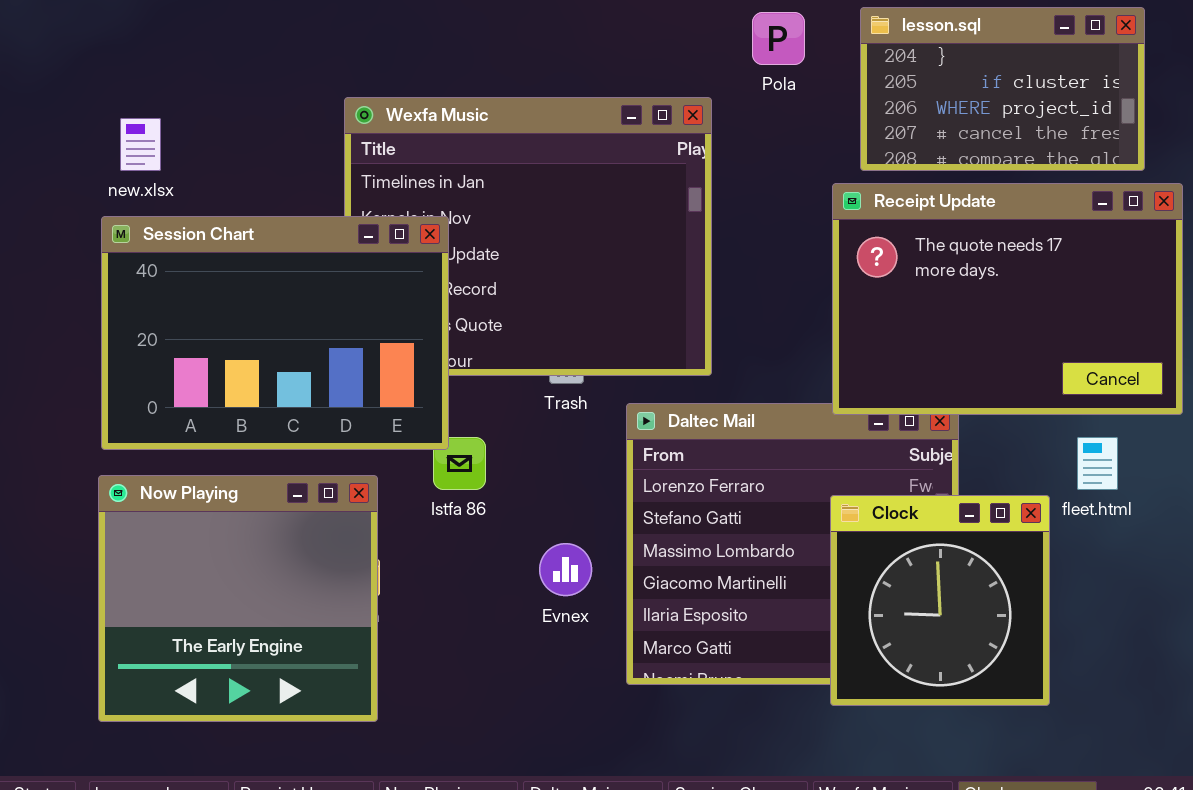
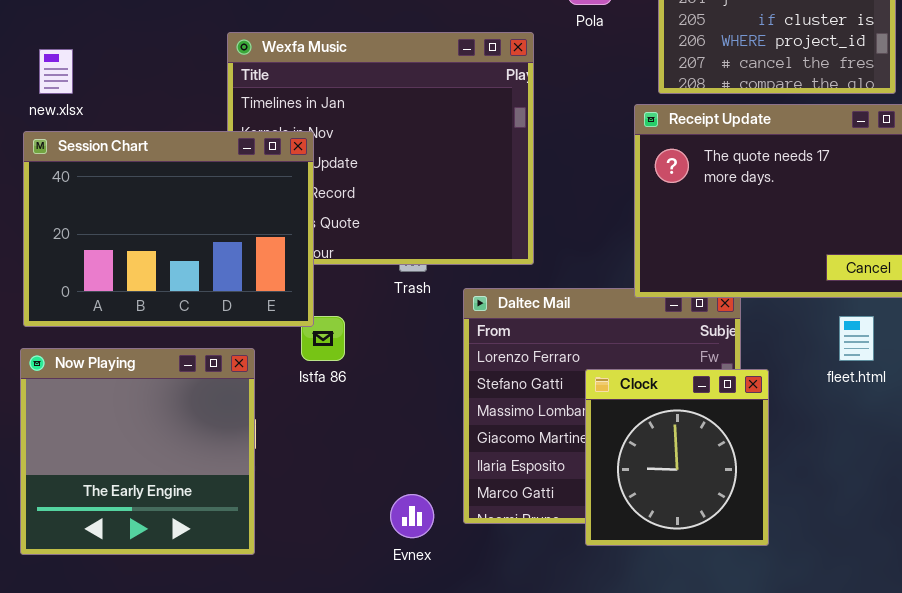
Clock: [830,495,1050,706] -> [585,369,769,546], moved
Evnex: [539,543,592,596] -> [390,494,434,538], moved

